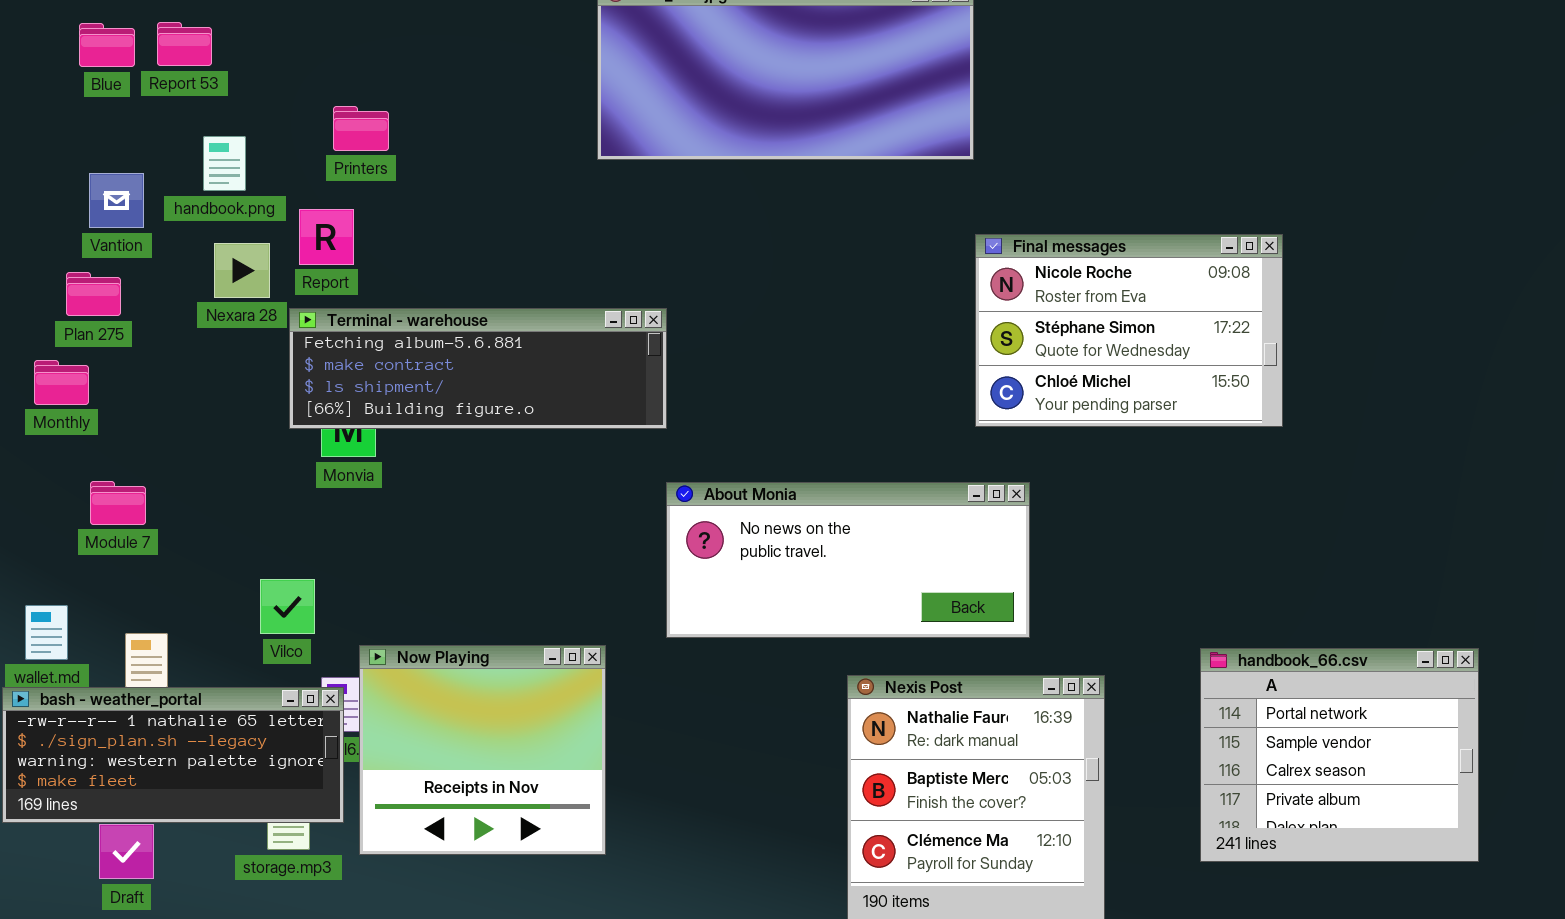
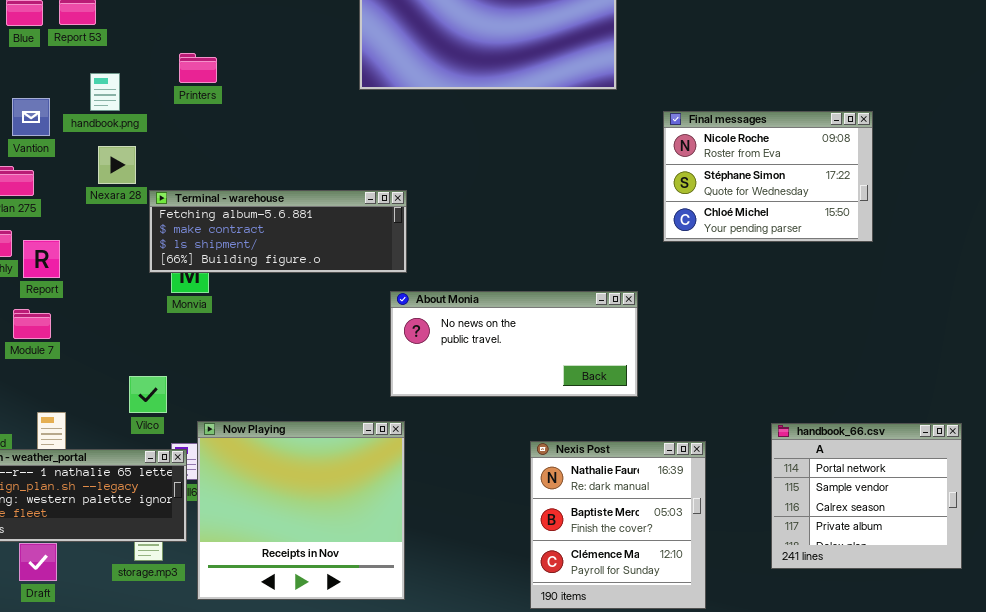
Report: [299,209,354,265] -> [23,240,60,278], moved
Final messages: [975,234,1283,427] -> [663,111,873,242], moved
About Monia: [666,482,1030,638] -> [390,291,638,397], moved
Now Playing: [359,645,606,855] -> [197,421,405,600], resized

